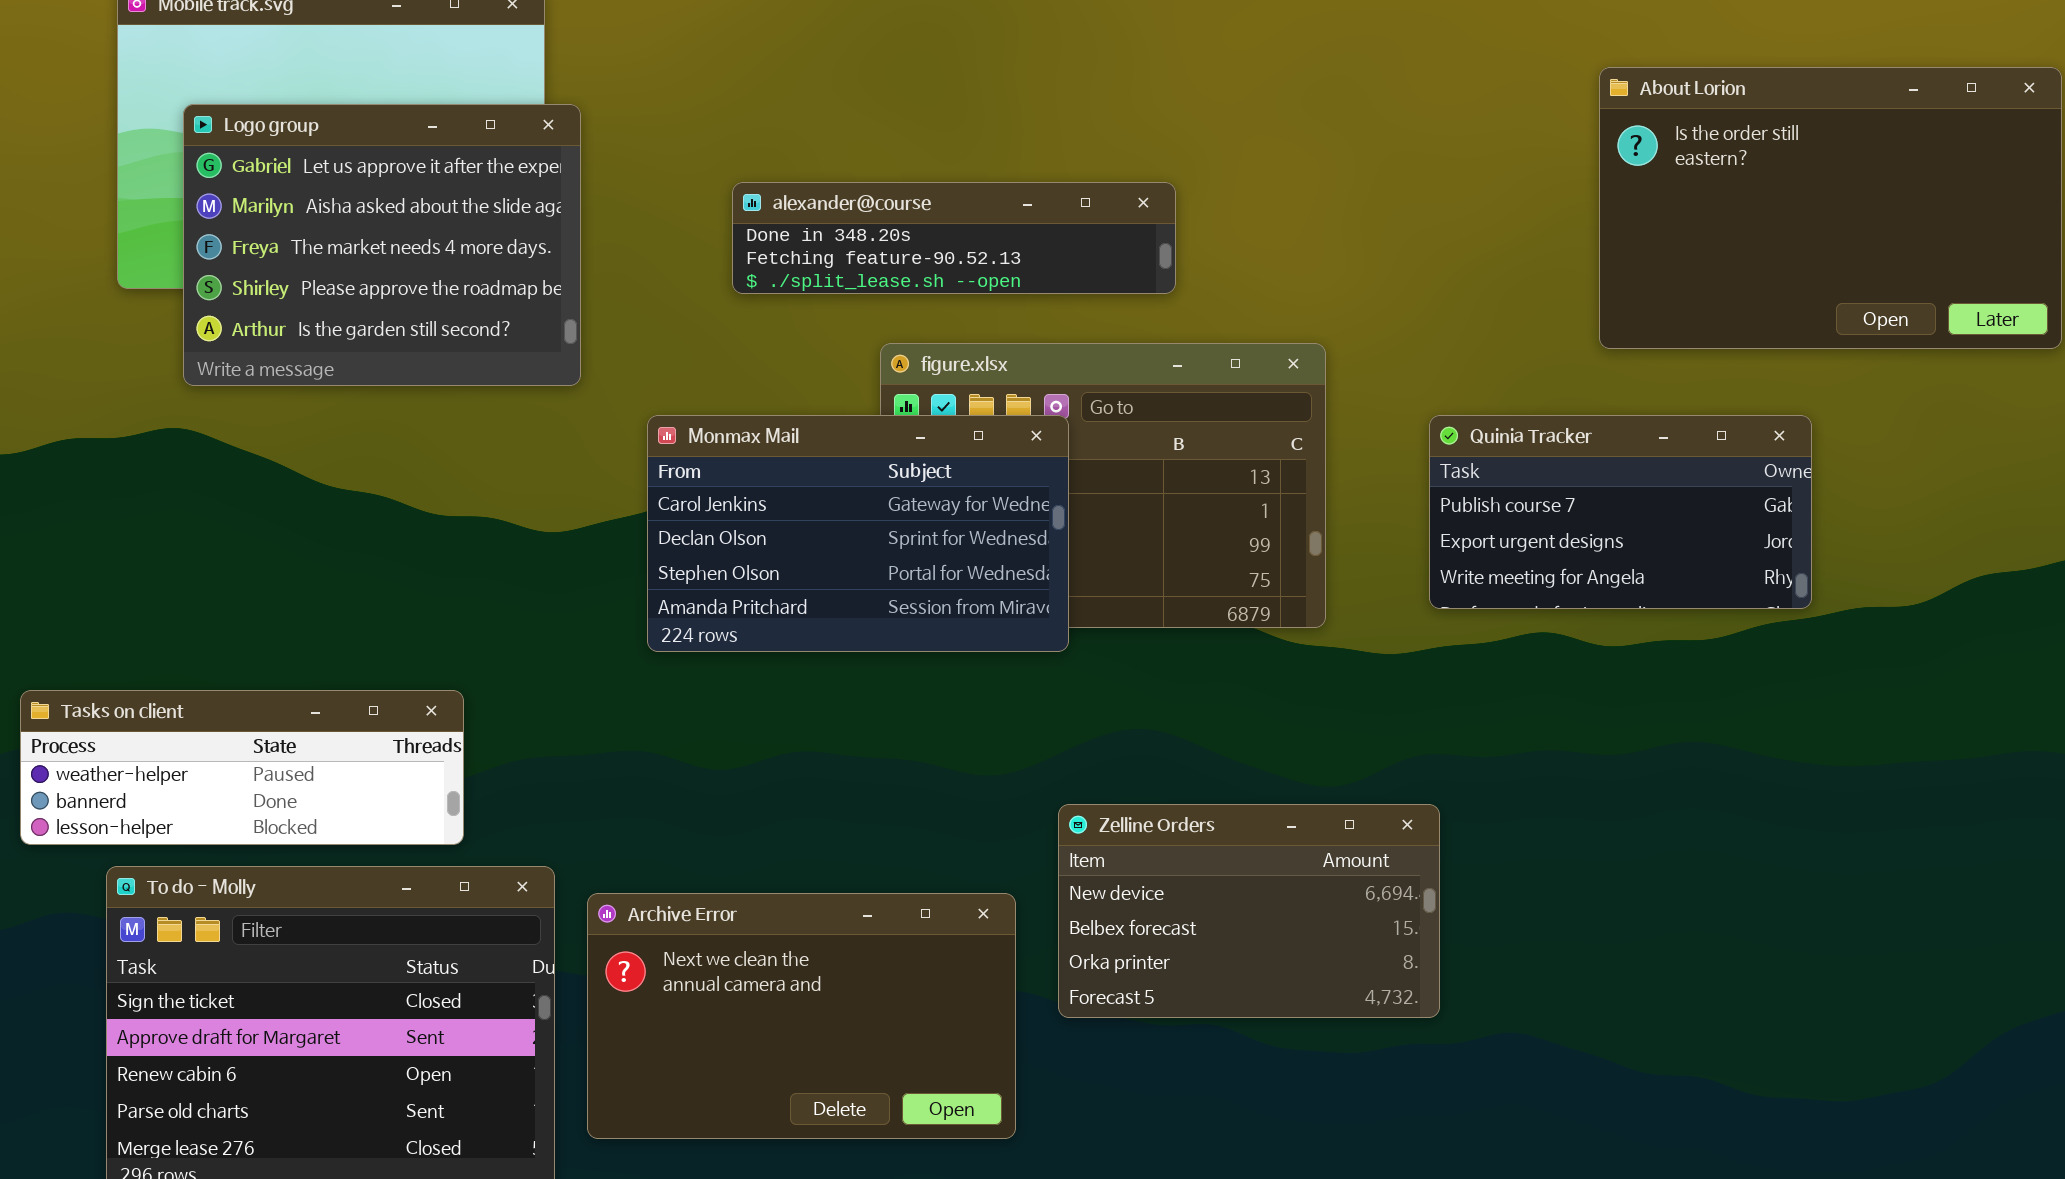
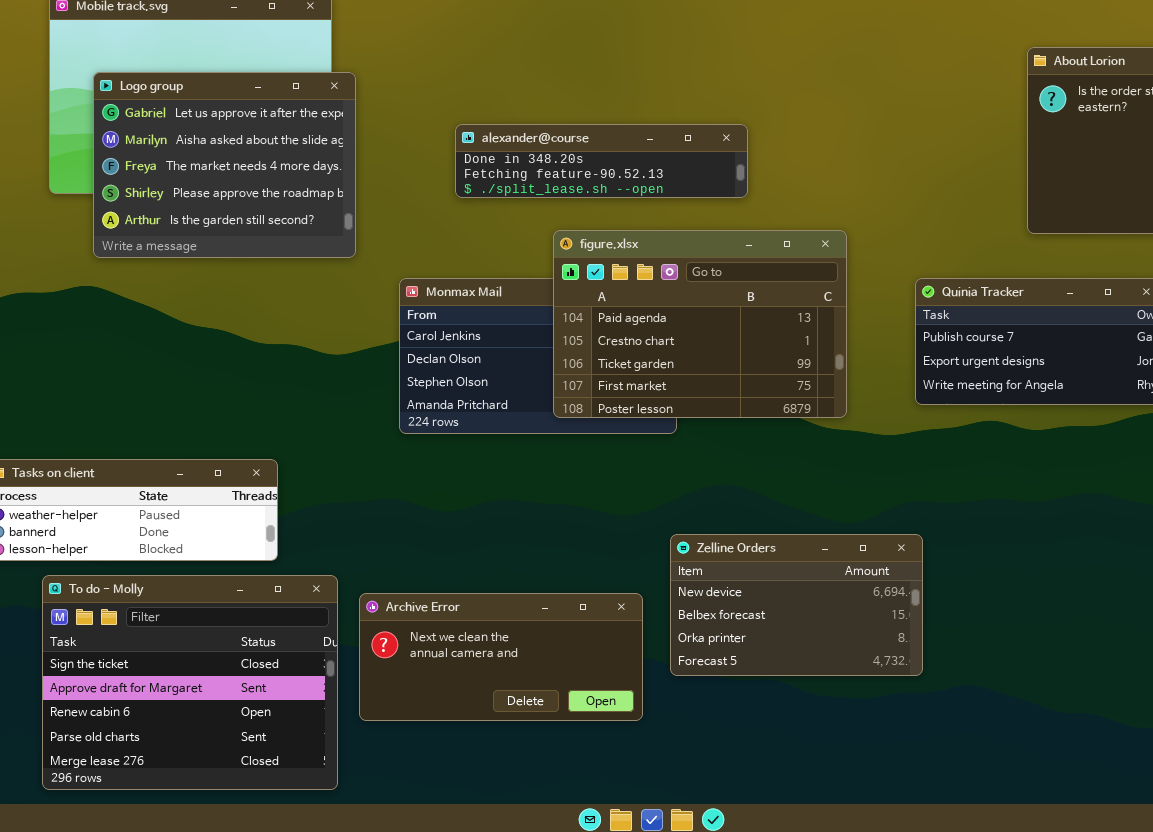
figure.xlsx: [880,343,1326,628] -> [553,230,847,418], raised
Archive Error: [587,893,1016,1139] -> [359,593,643,721], resized

